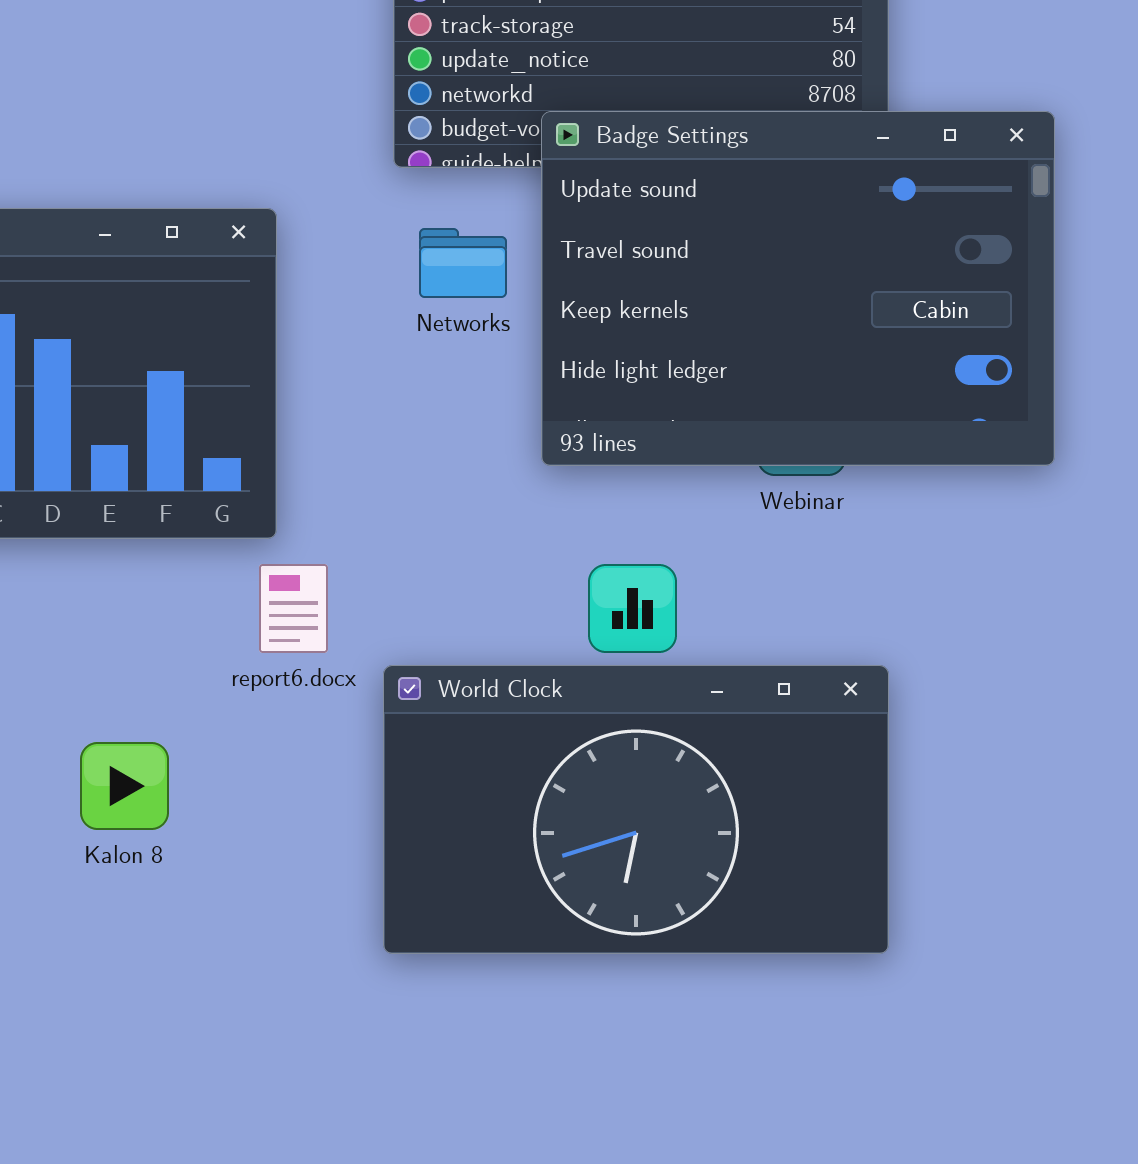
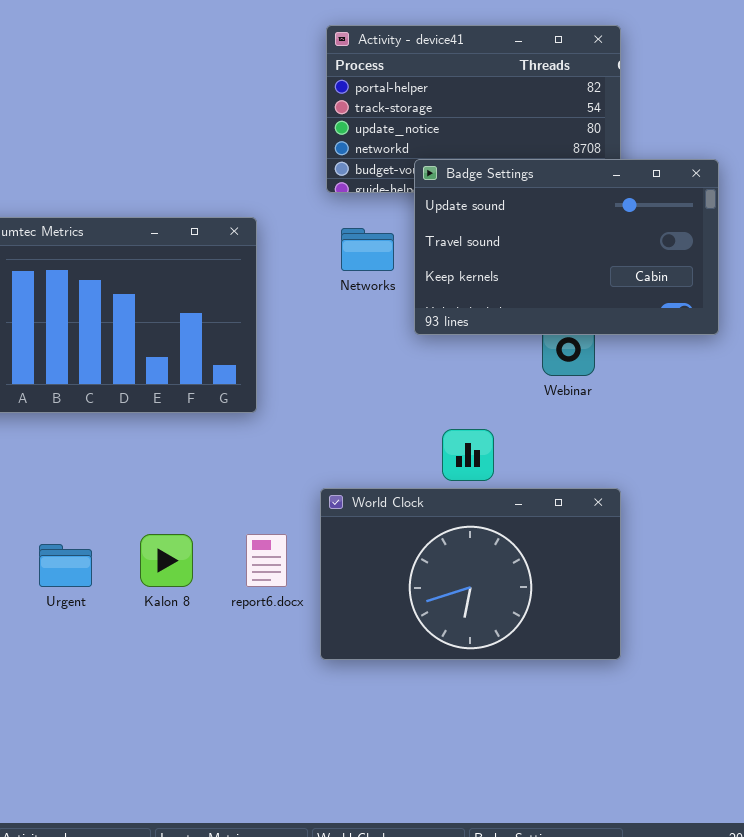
Badge Settings: [541,111,1055,466] -> [414,159,719,335], resized
report6.docx: [259,564,328,653] -> [246,534,287,587], moved

